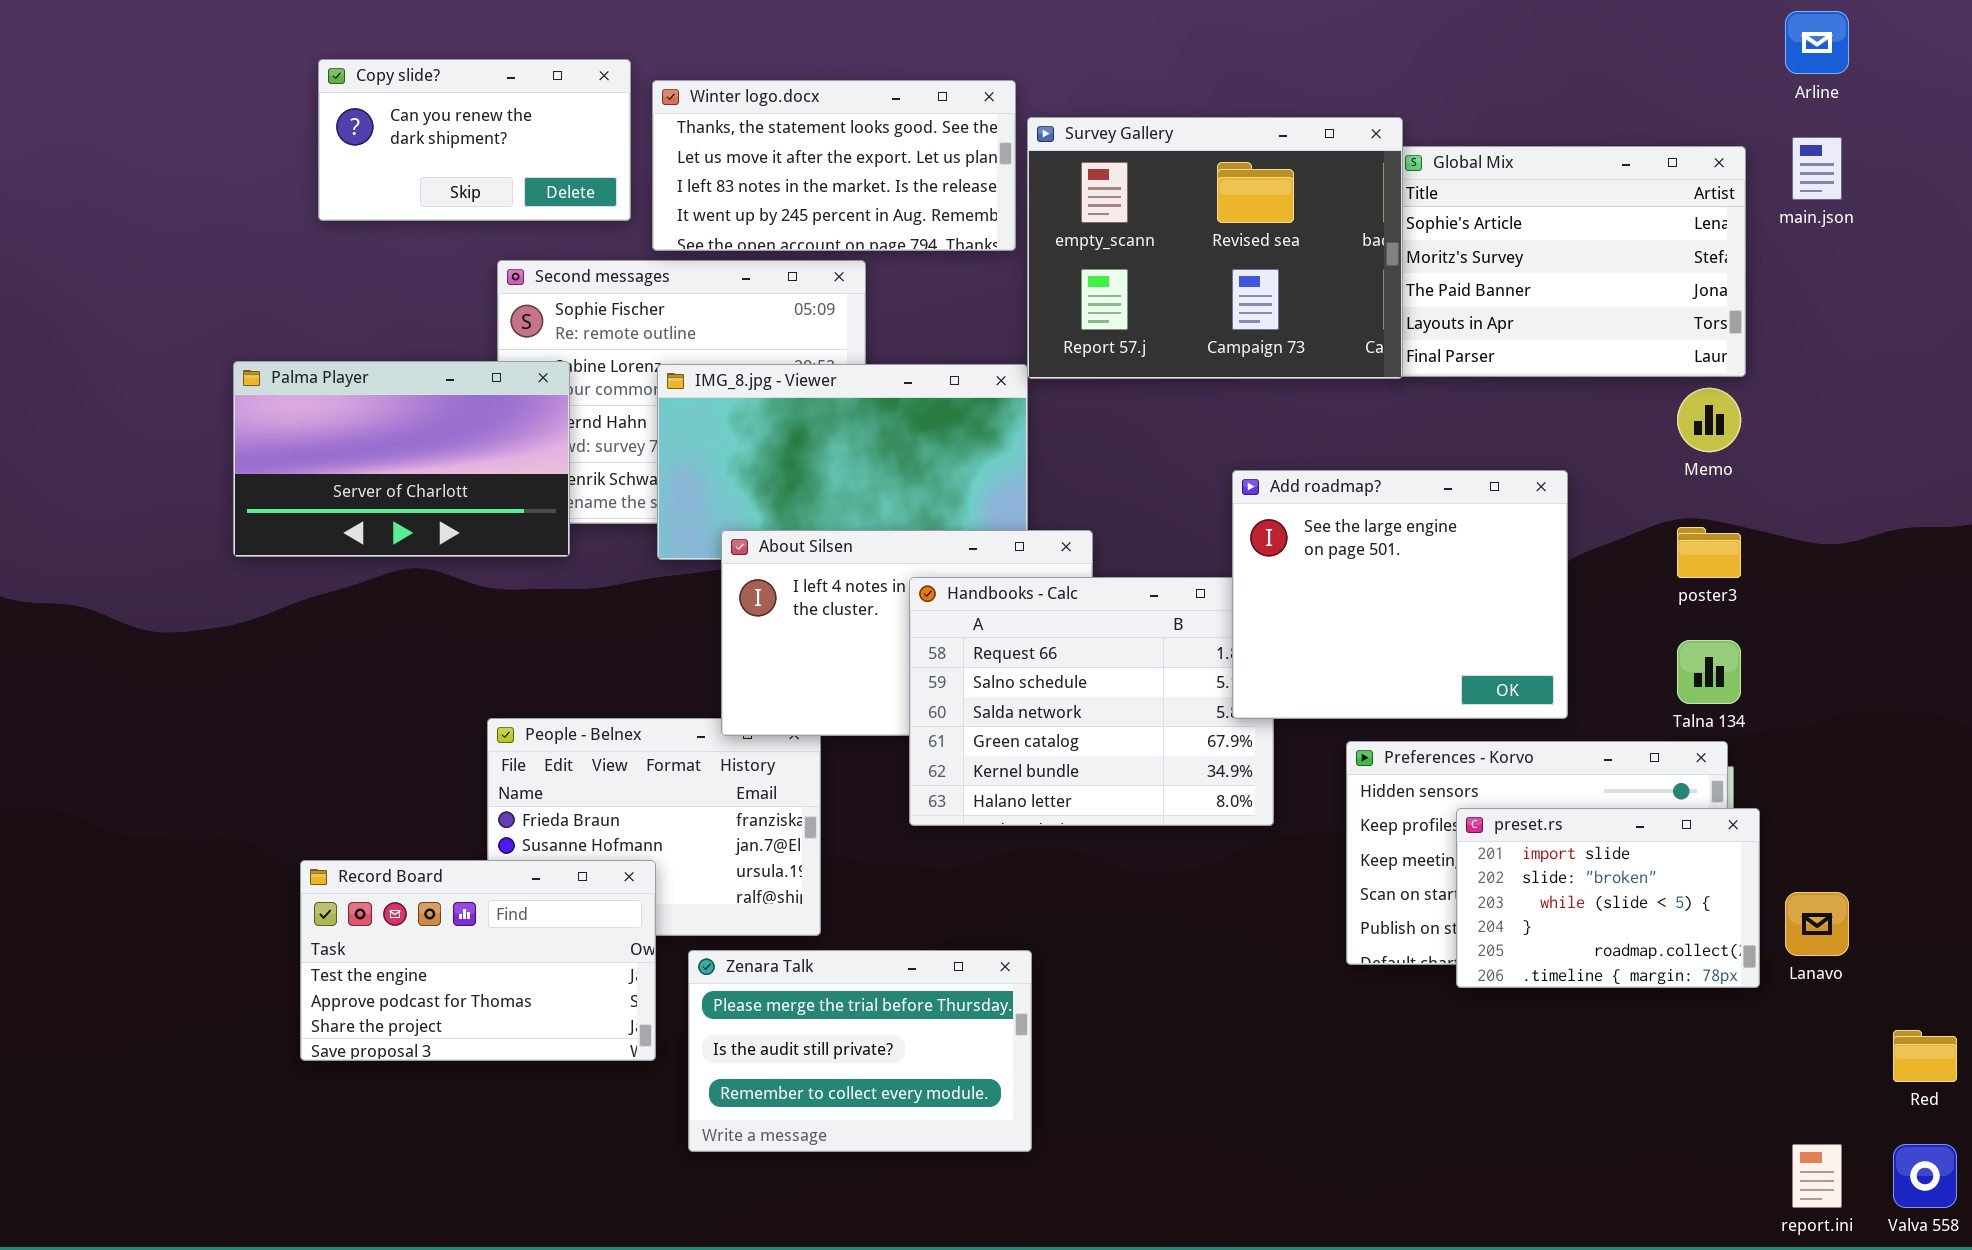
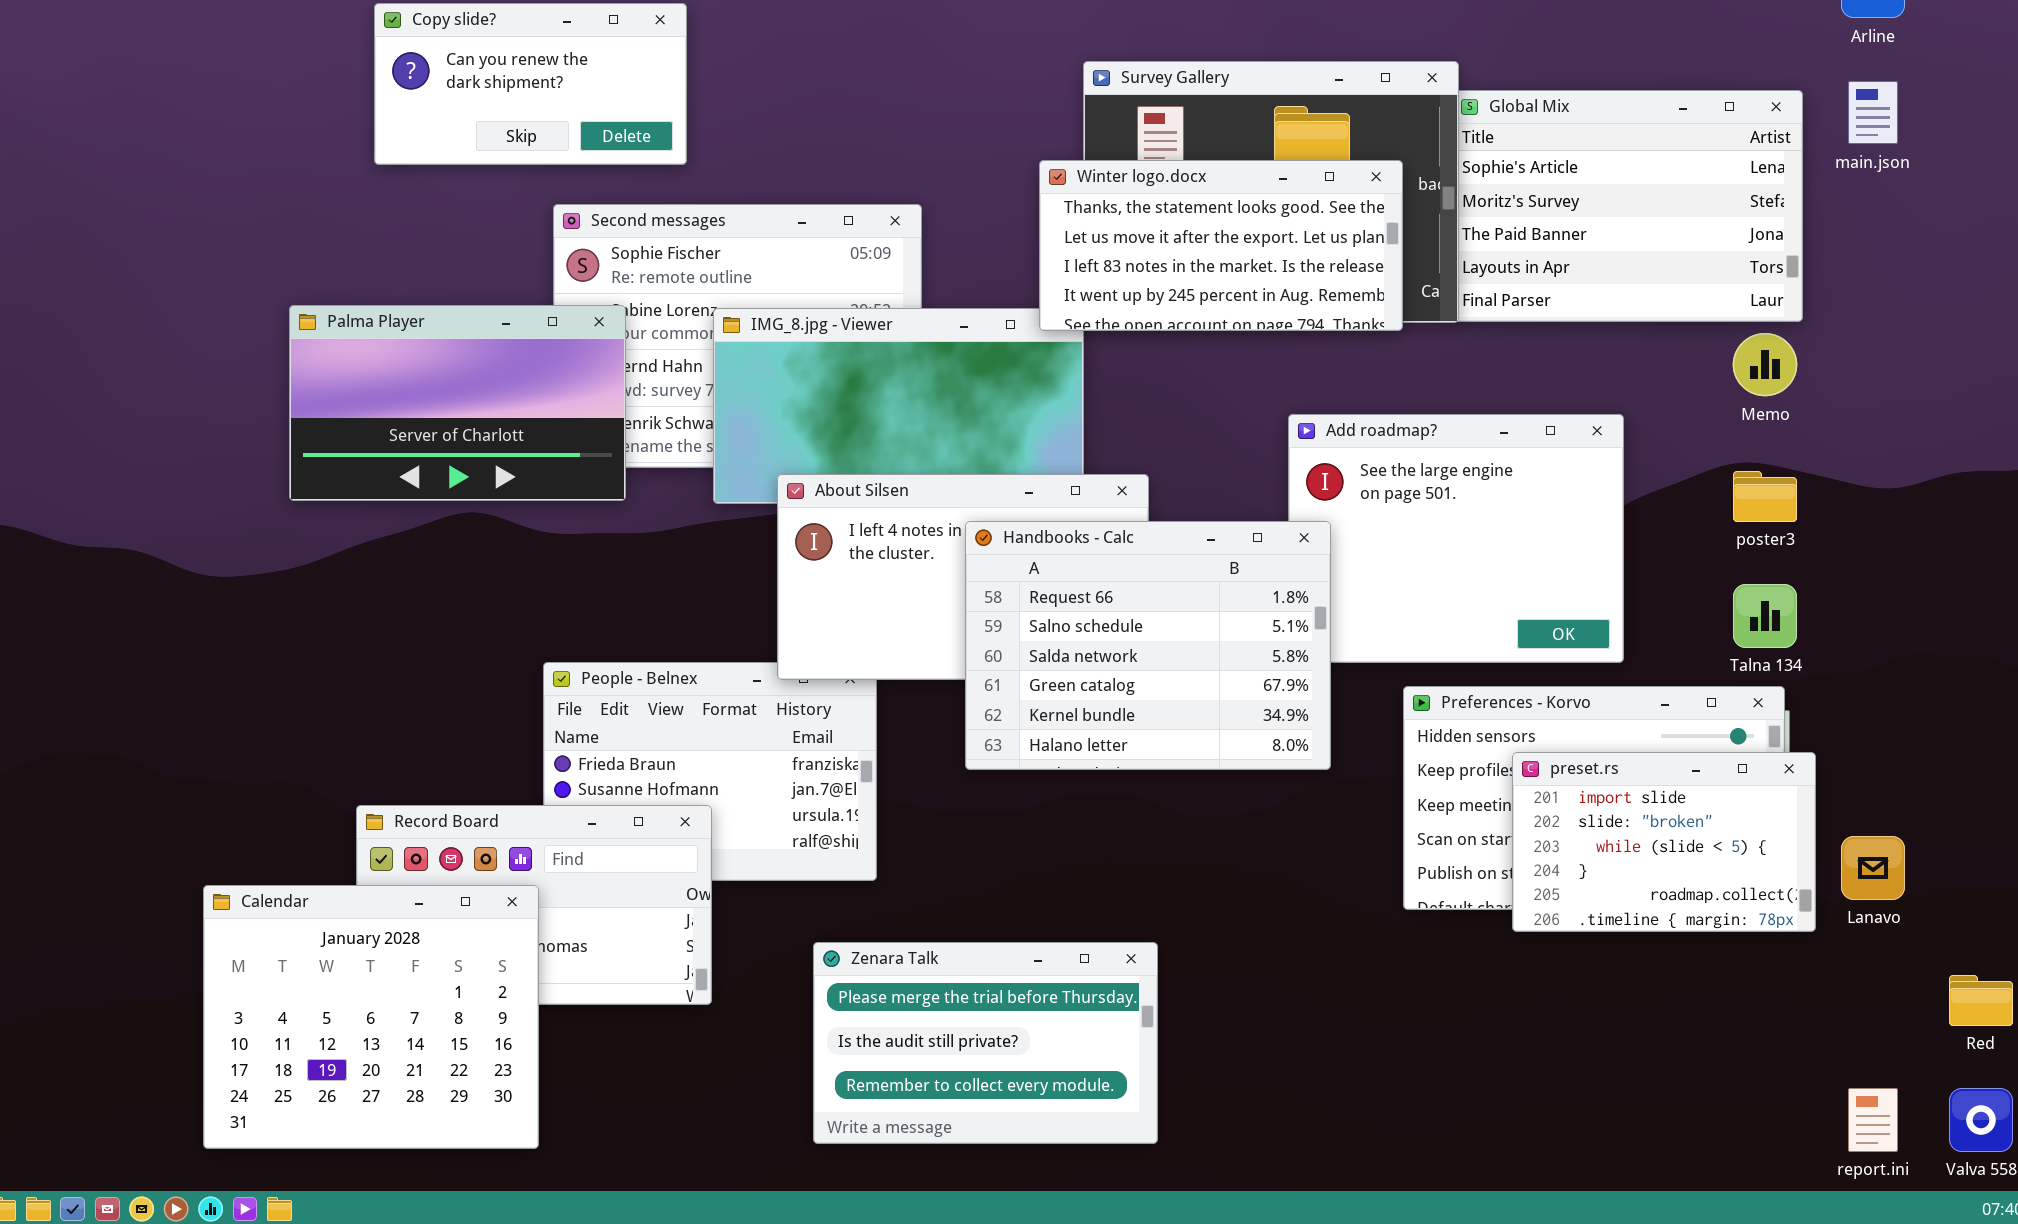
Winter logo.docx: [652,80,1016,251] -> [1039,160,1403,331], moved
Handbooks - Calc: [909,577,1274,826] -> [965,521,1331,770], raised
Calendar: none -> [203,885,539,1149], opened
Zenara Talk: [688,950,1032,1152] -> [813,942,1158,1144], moved

